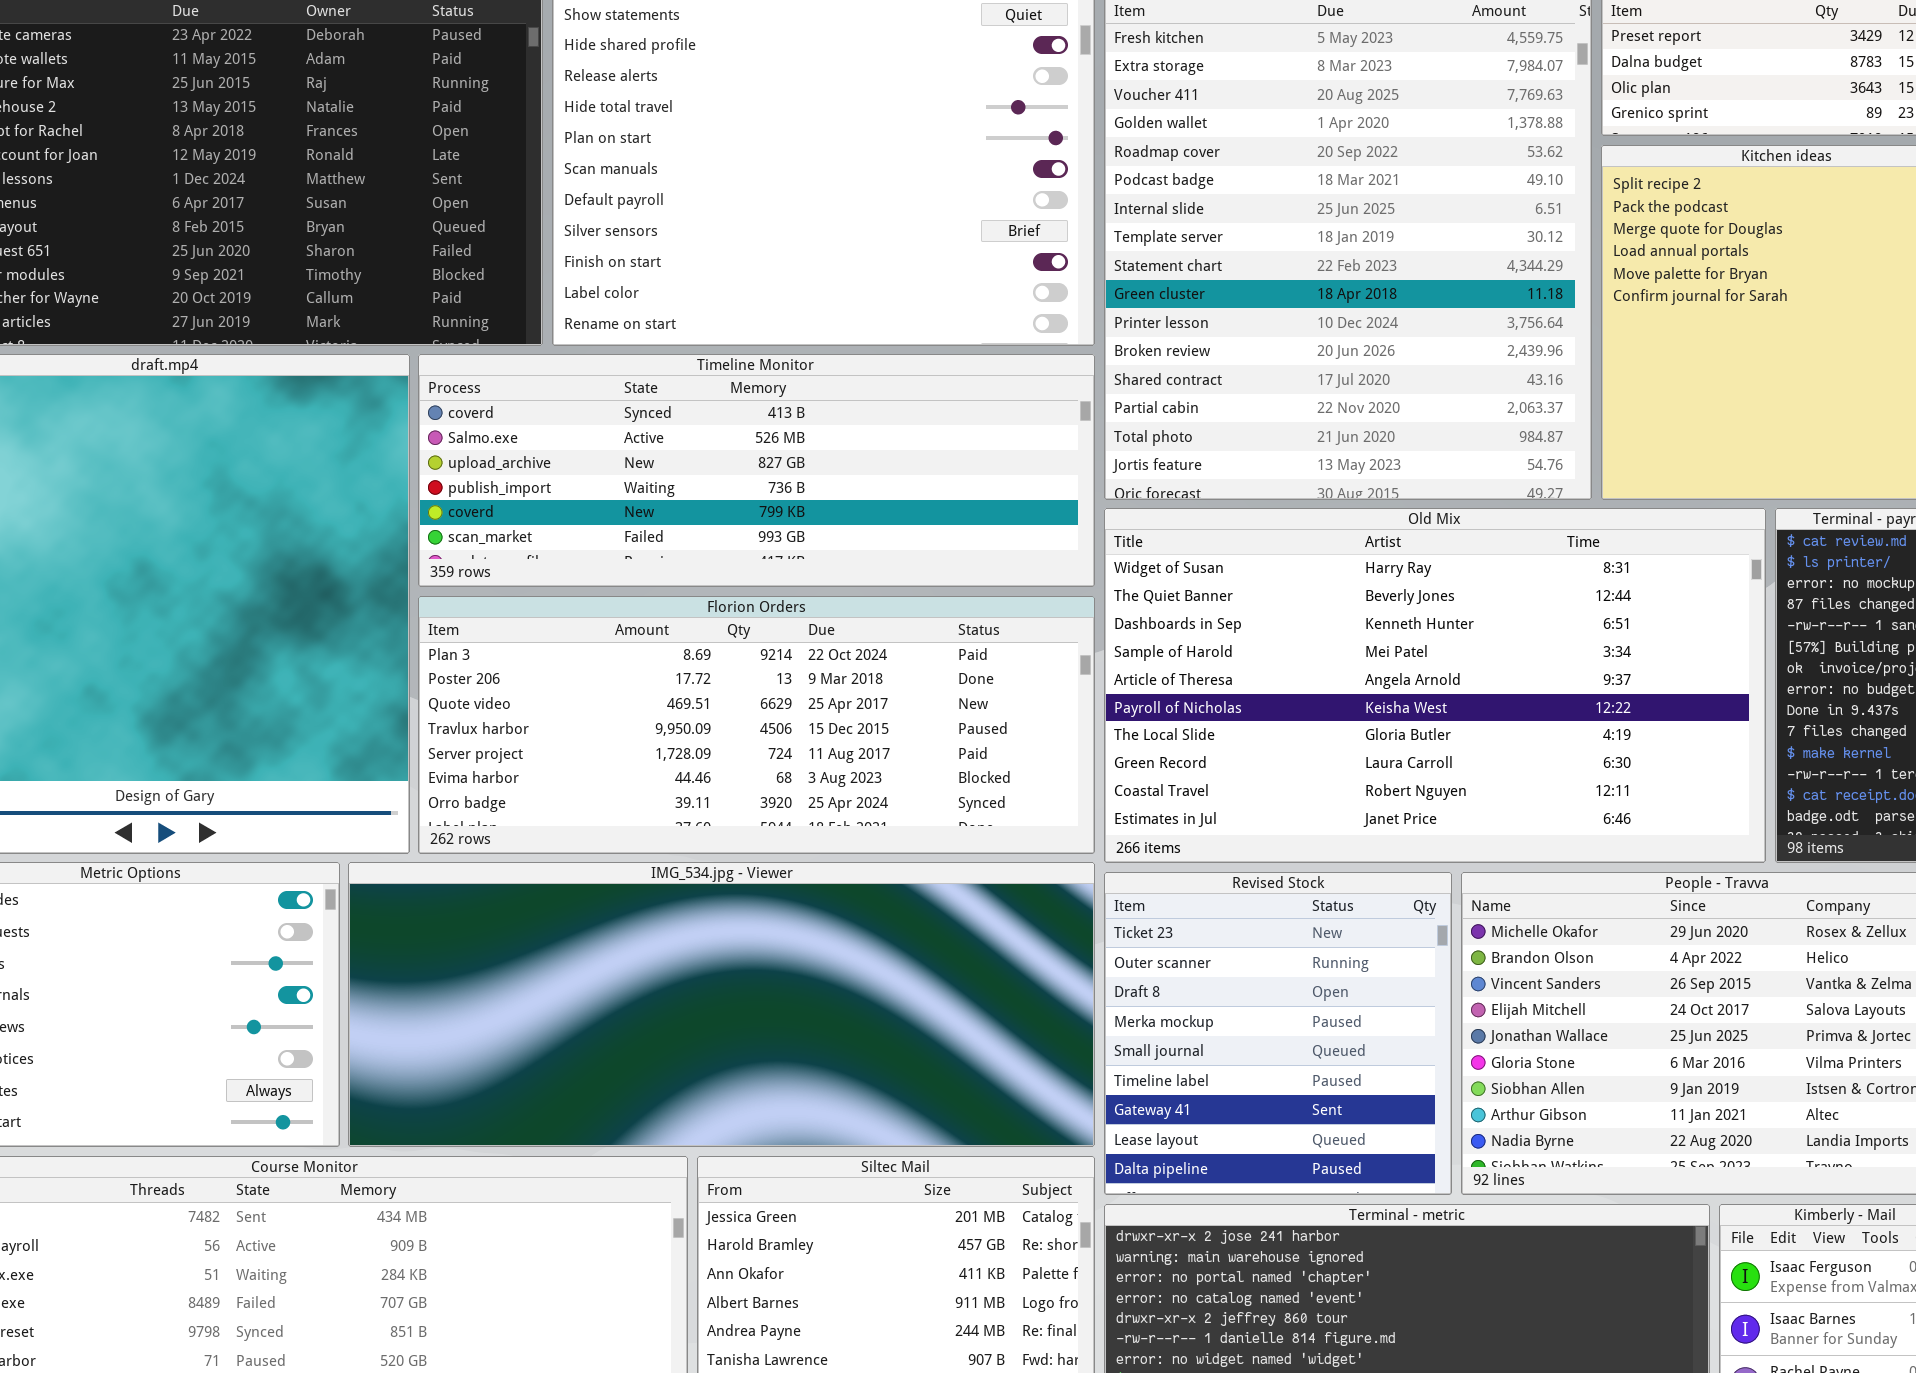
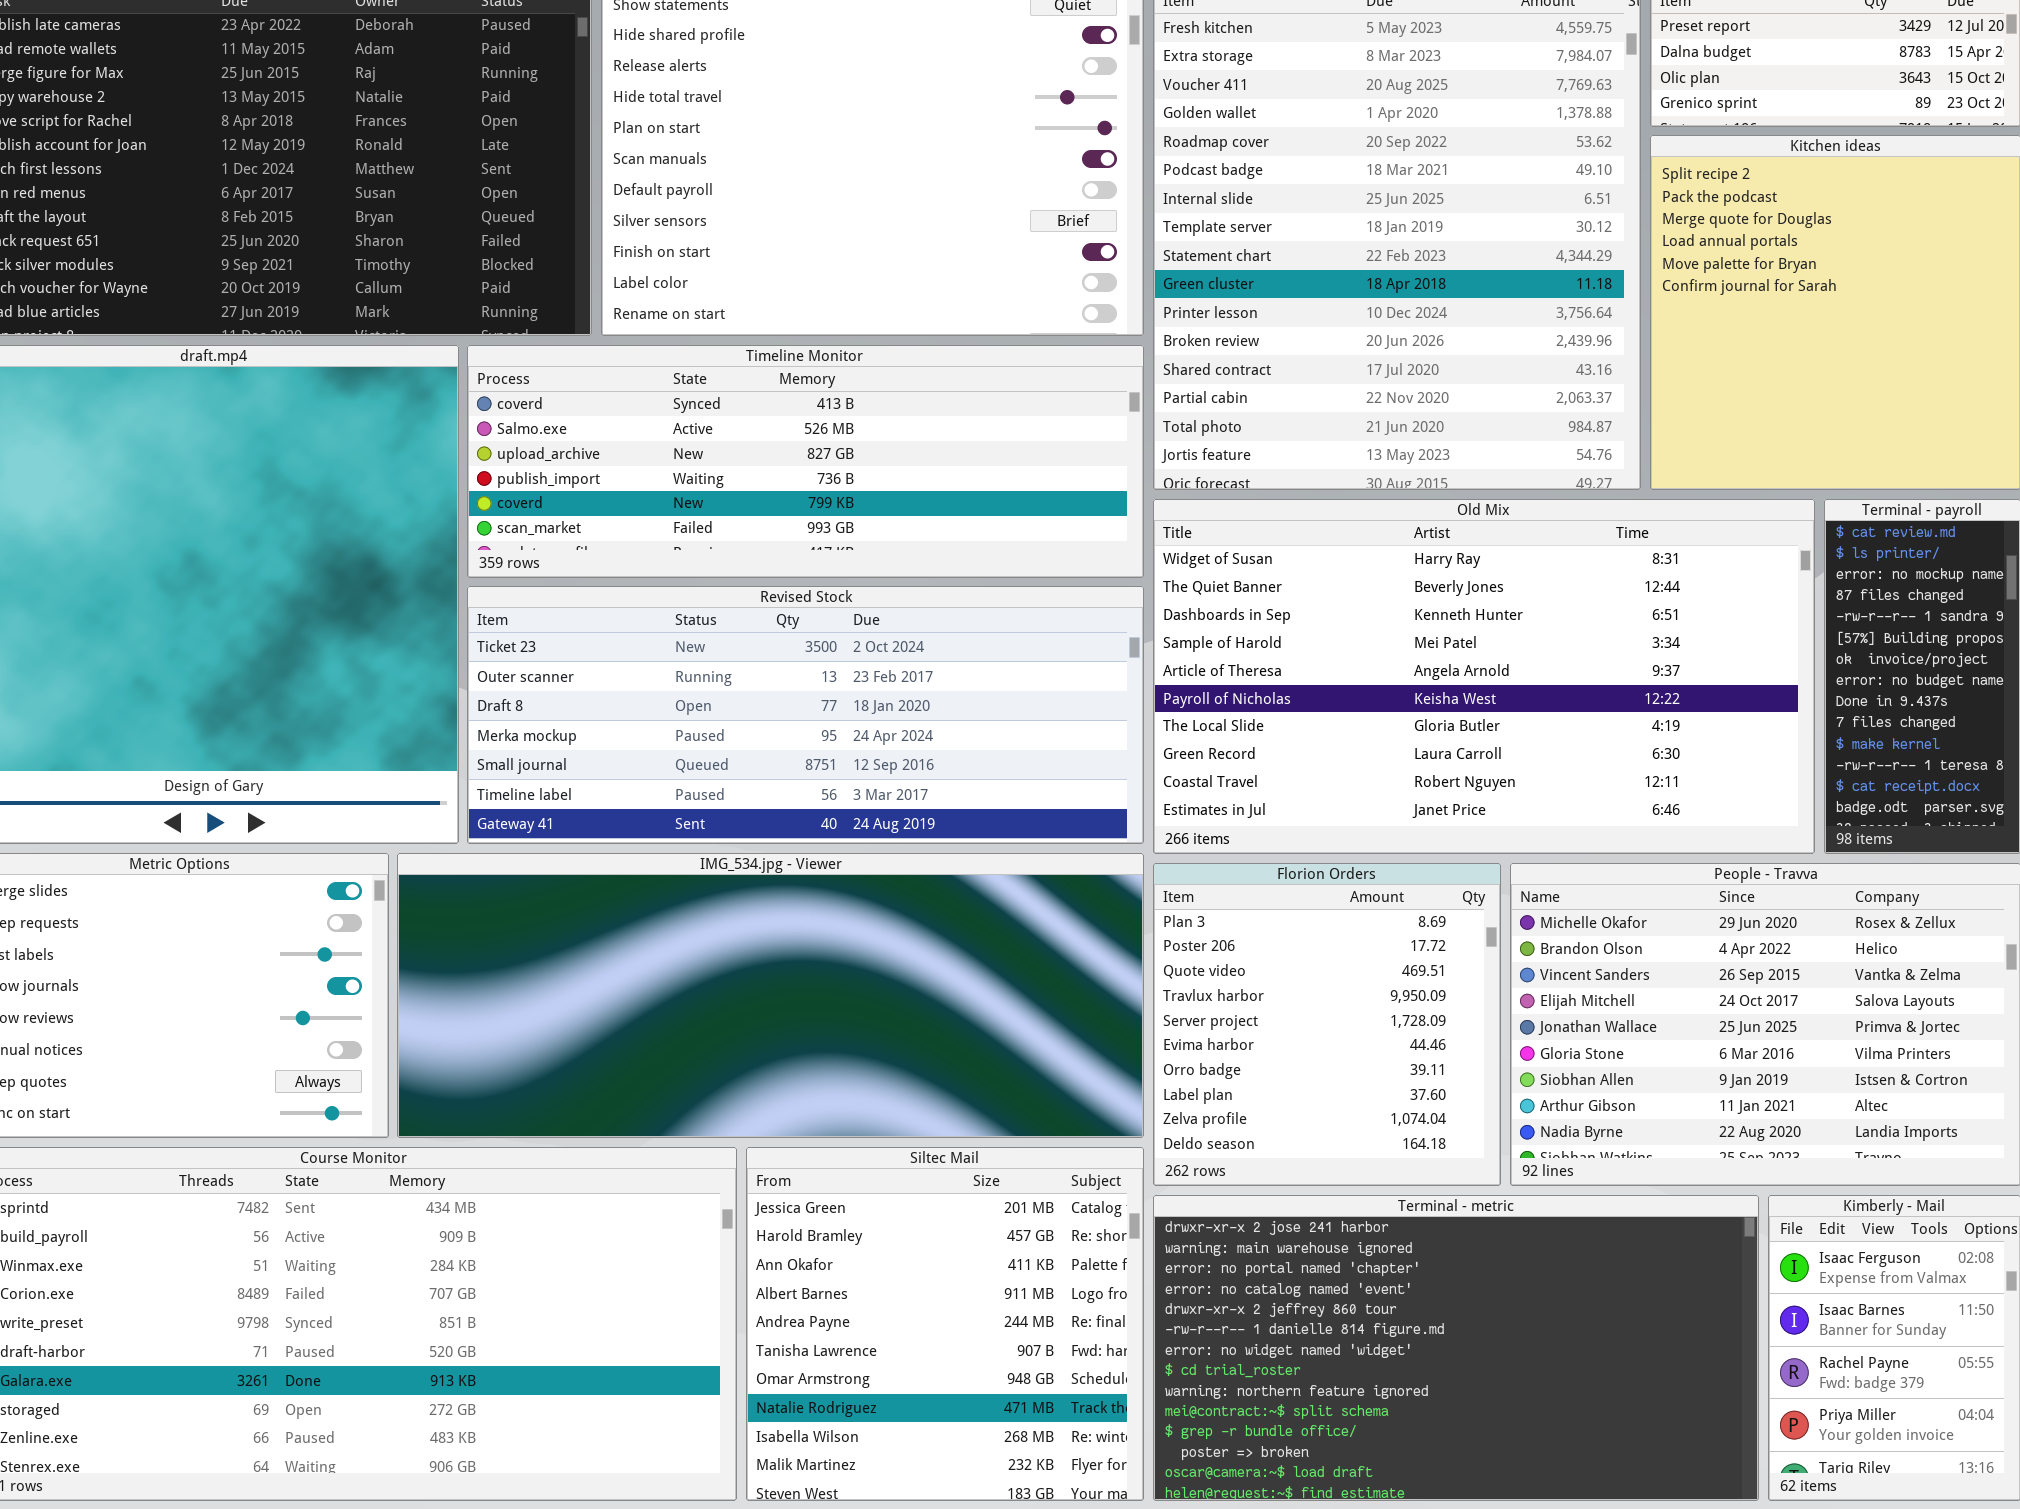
Florion Orders: [418,596,1095,854] -> [1153,863,1501,1186], moved, resized
Revised Stock: [1104,872,1452,1195] -> [467,586,1144,844], moved, resized

